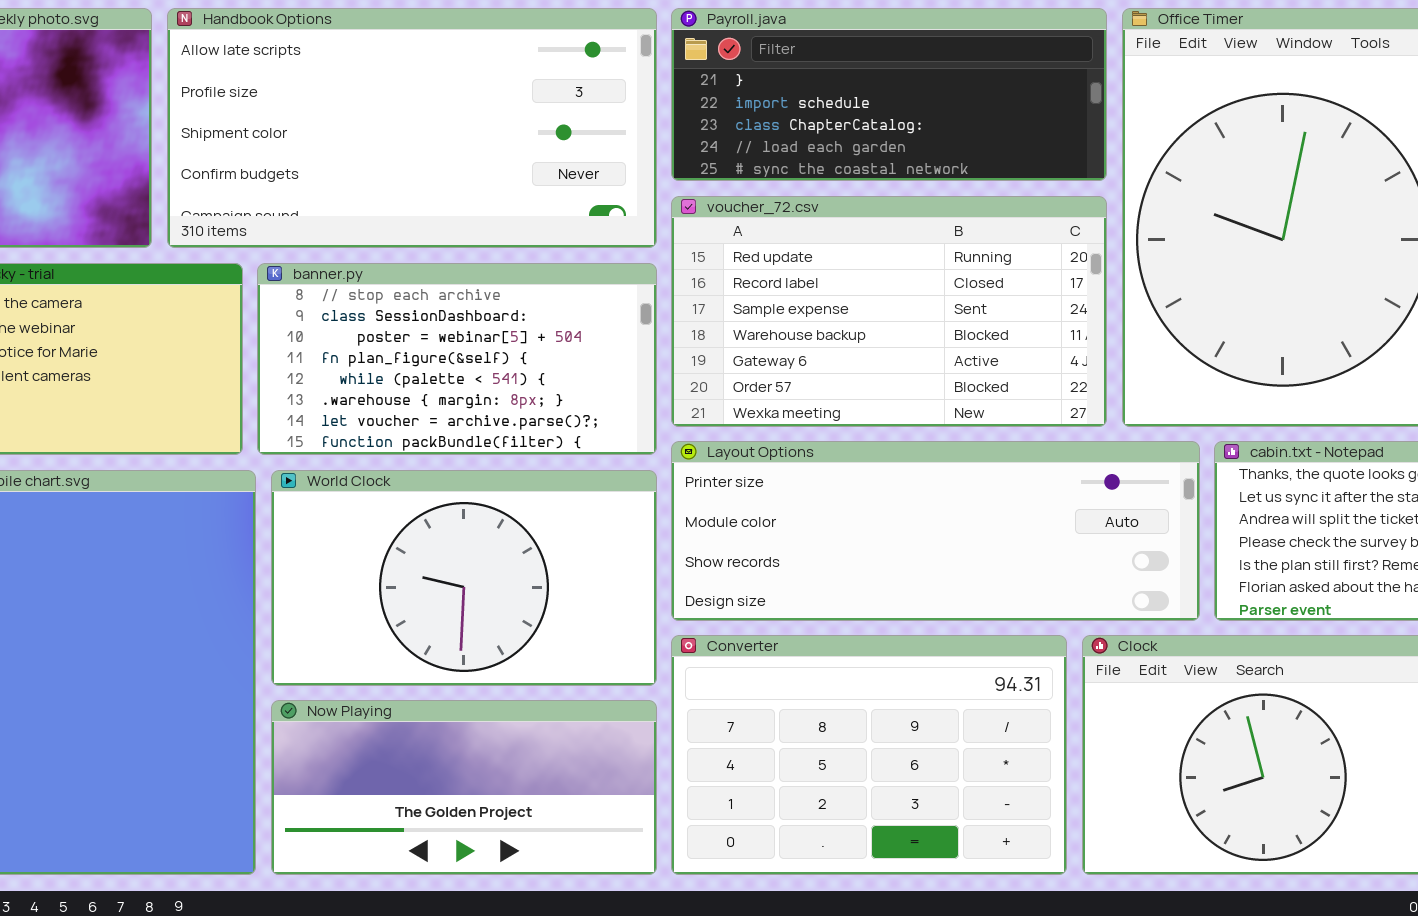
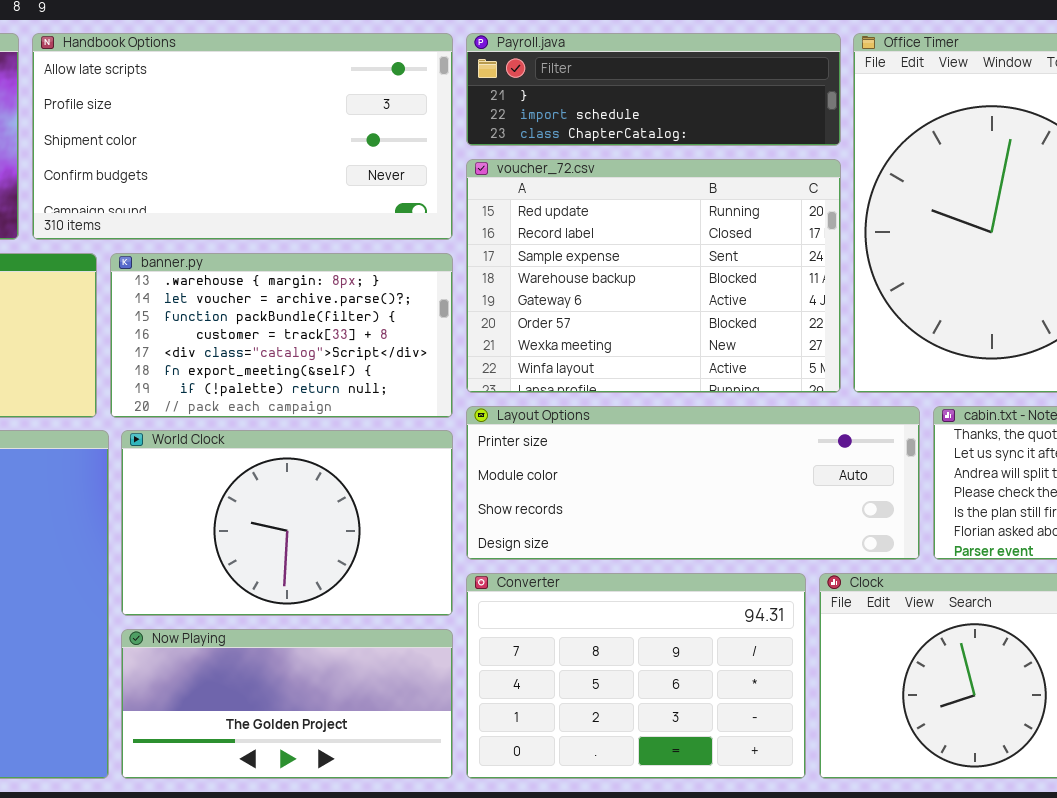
Payroll.java: [671,8,1107,181] -> [466,33,841,146], resized
voucher_72.csv: [671,196,1107,427] -> [466,159,841,393], resized
banner.py: [257,263,657,455] -> [110,253,453,418], scrolled down 5 rows

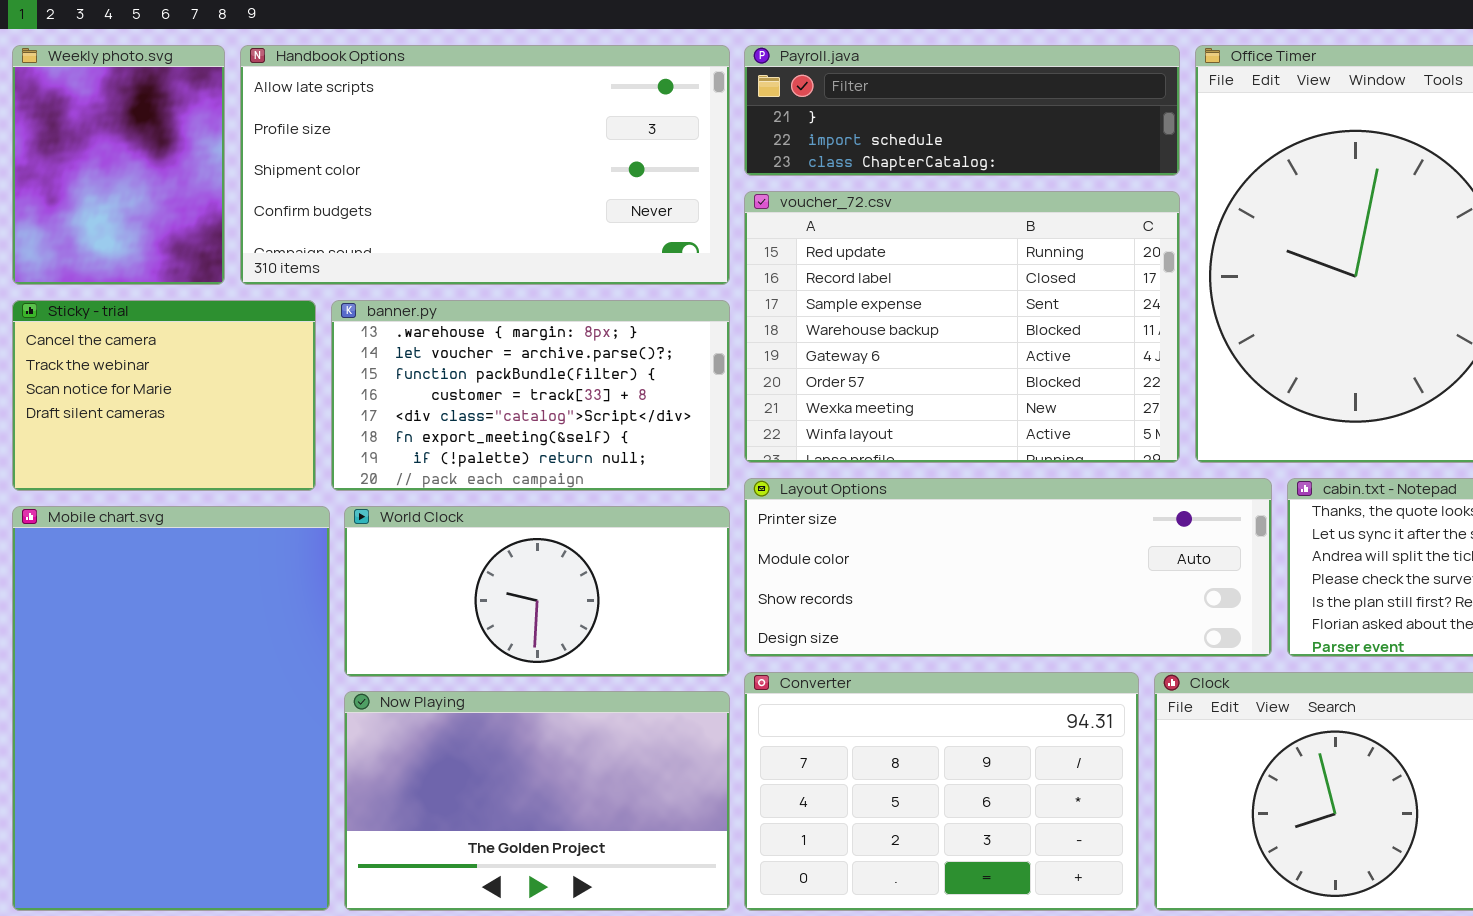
World Clock: [121,430,453,616] -> [344,506,730,677], resized
Now Playing: [121,629,453,779] -> [344,691,730,911], resized

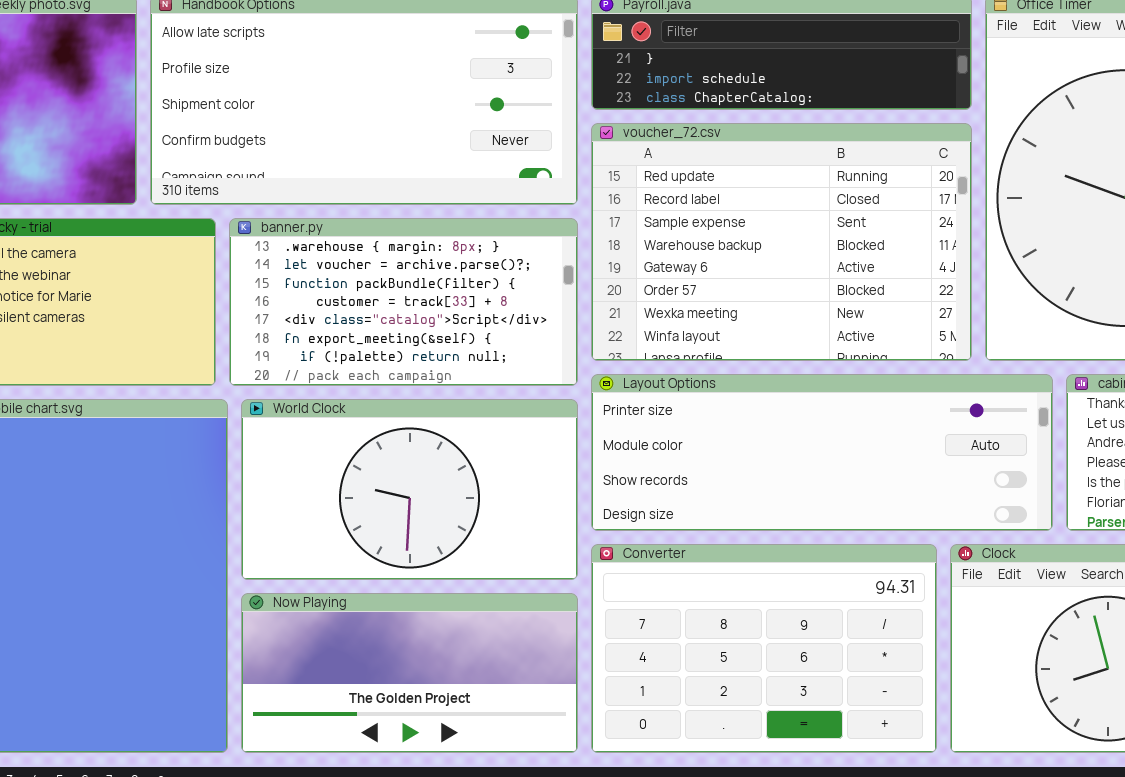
World Clock: [344,506,730,677] -> [241,399,578,580], resized
Now Playing: [344,691,730,911] -> [241,593,578,753], resized

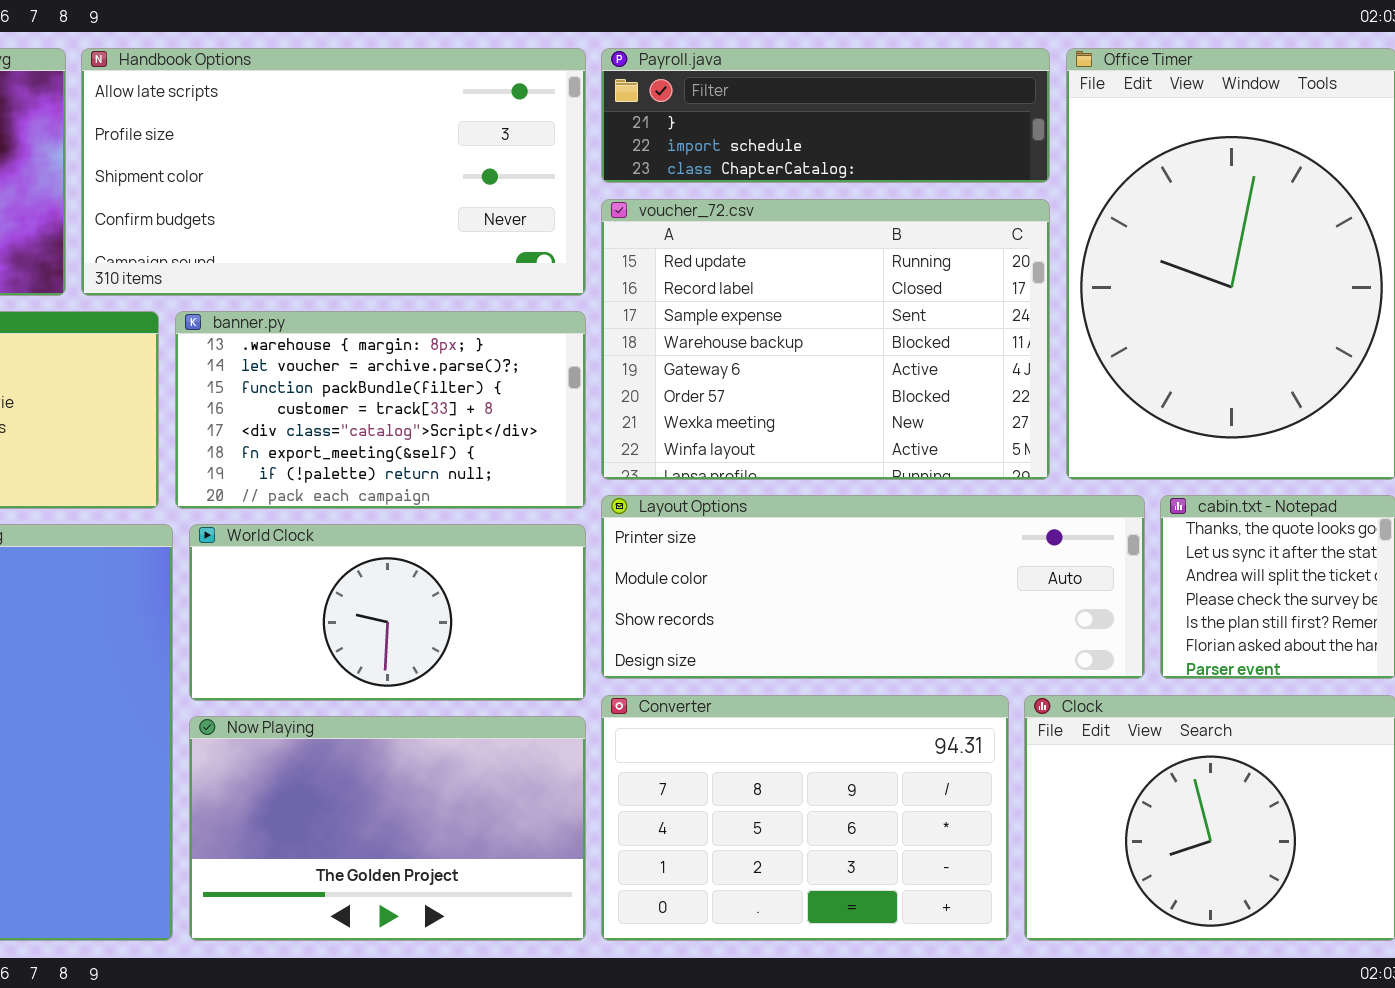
World Clock: [241,399,578,580] -> [189,524,586,701], resized
Now Playing: [241,593,578,753] -> [189,716,586,941], resized

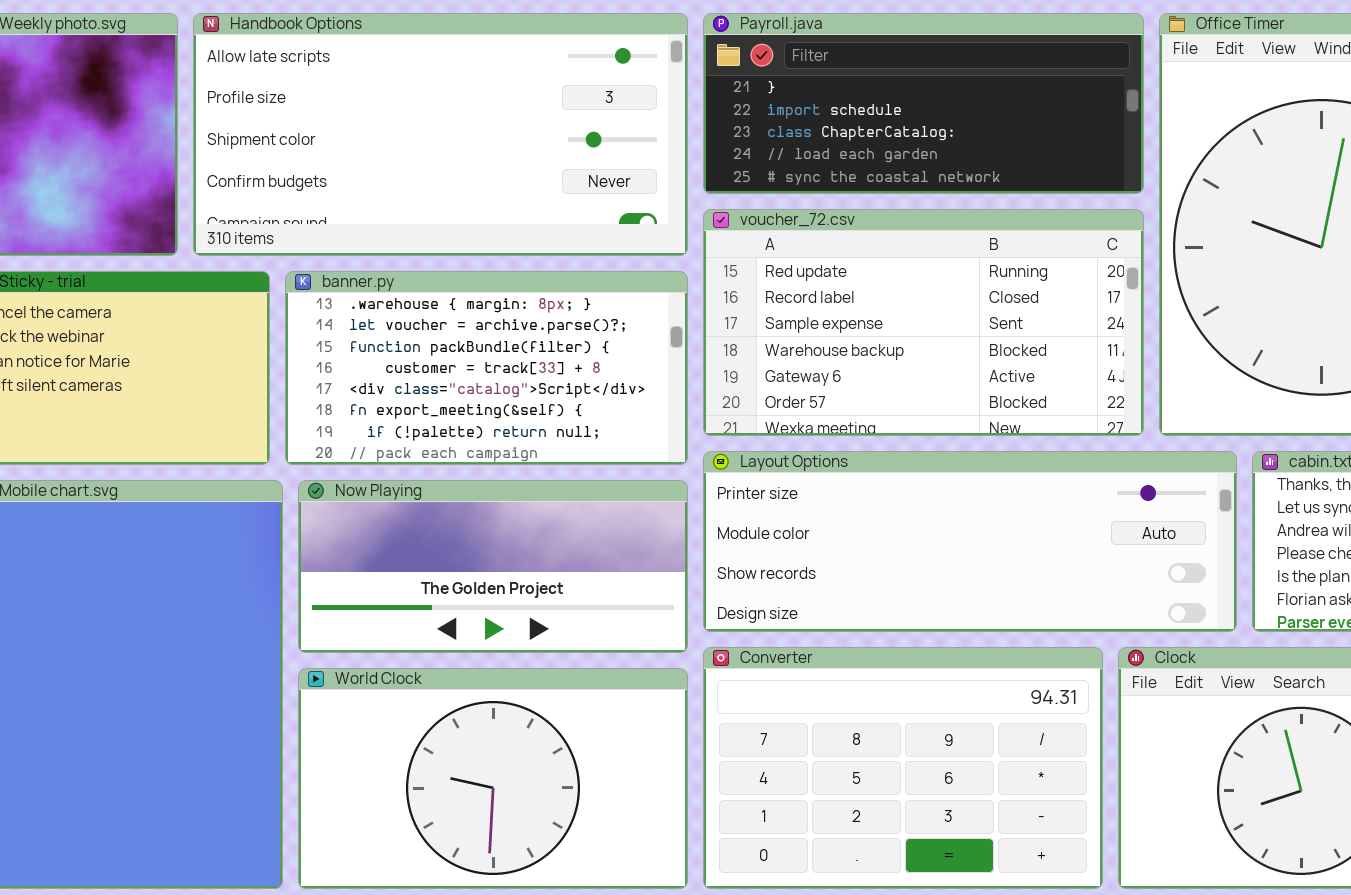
Payroll.java: [601,48,1050,183] -> [703,13,1144,194], resized
voucher_72.csv: [601,199,1050,480] -> [703,209,1144,436], resized
World Clock: [189,524,586,701] -> [298,668,688,889], moved, resized
Now Playing: [189,716,586,941] -> [298,480,688,653], moved, resized

